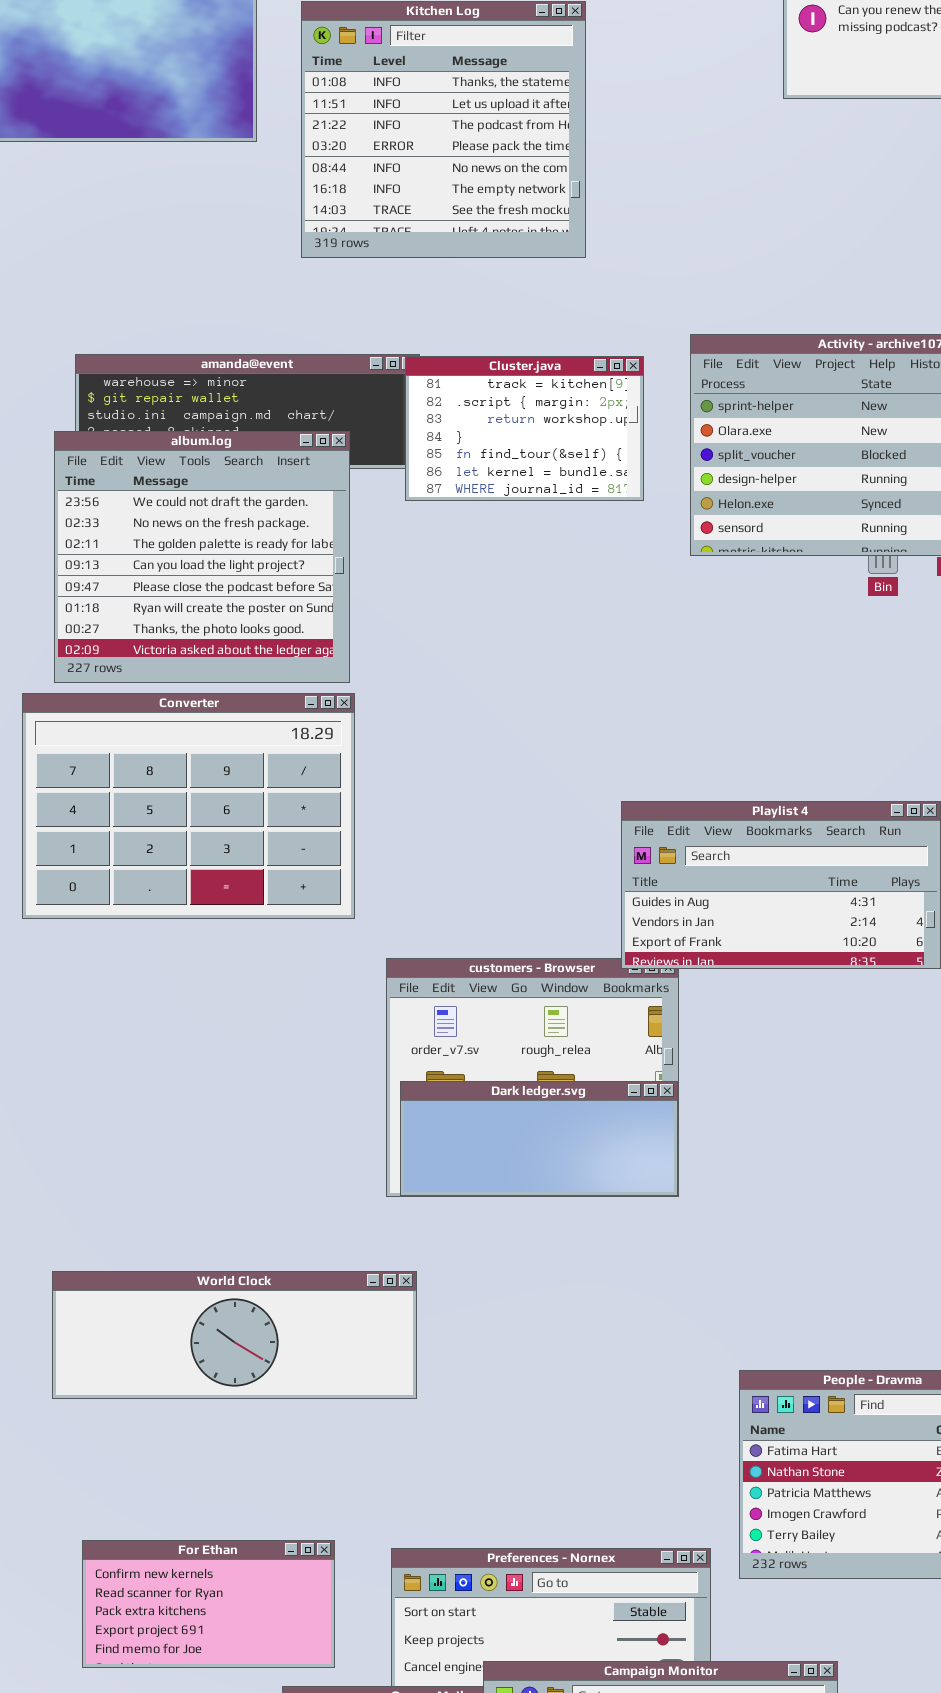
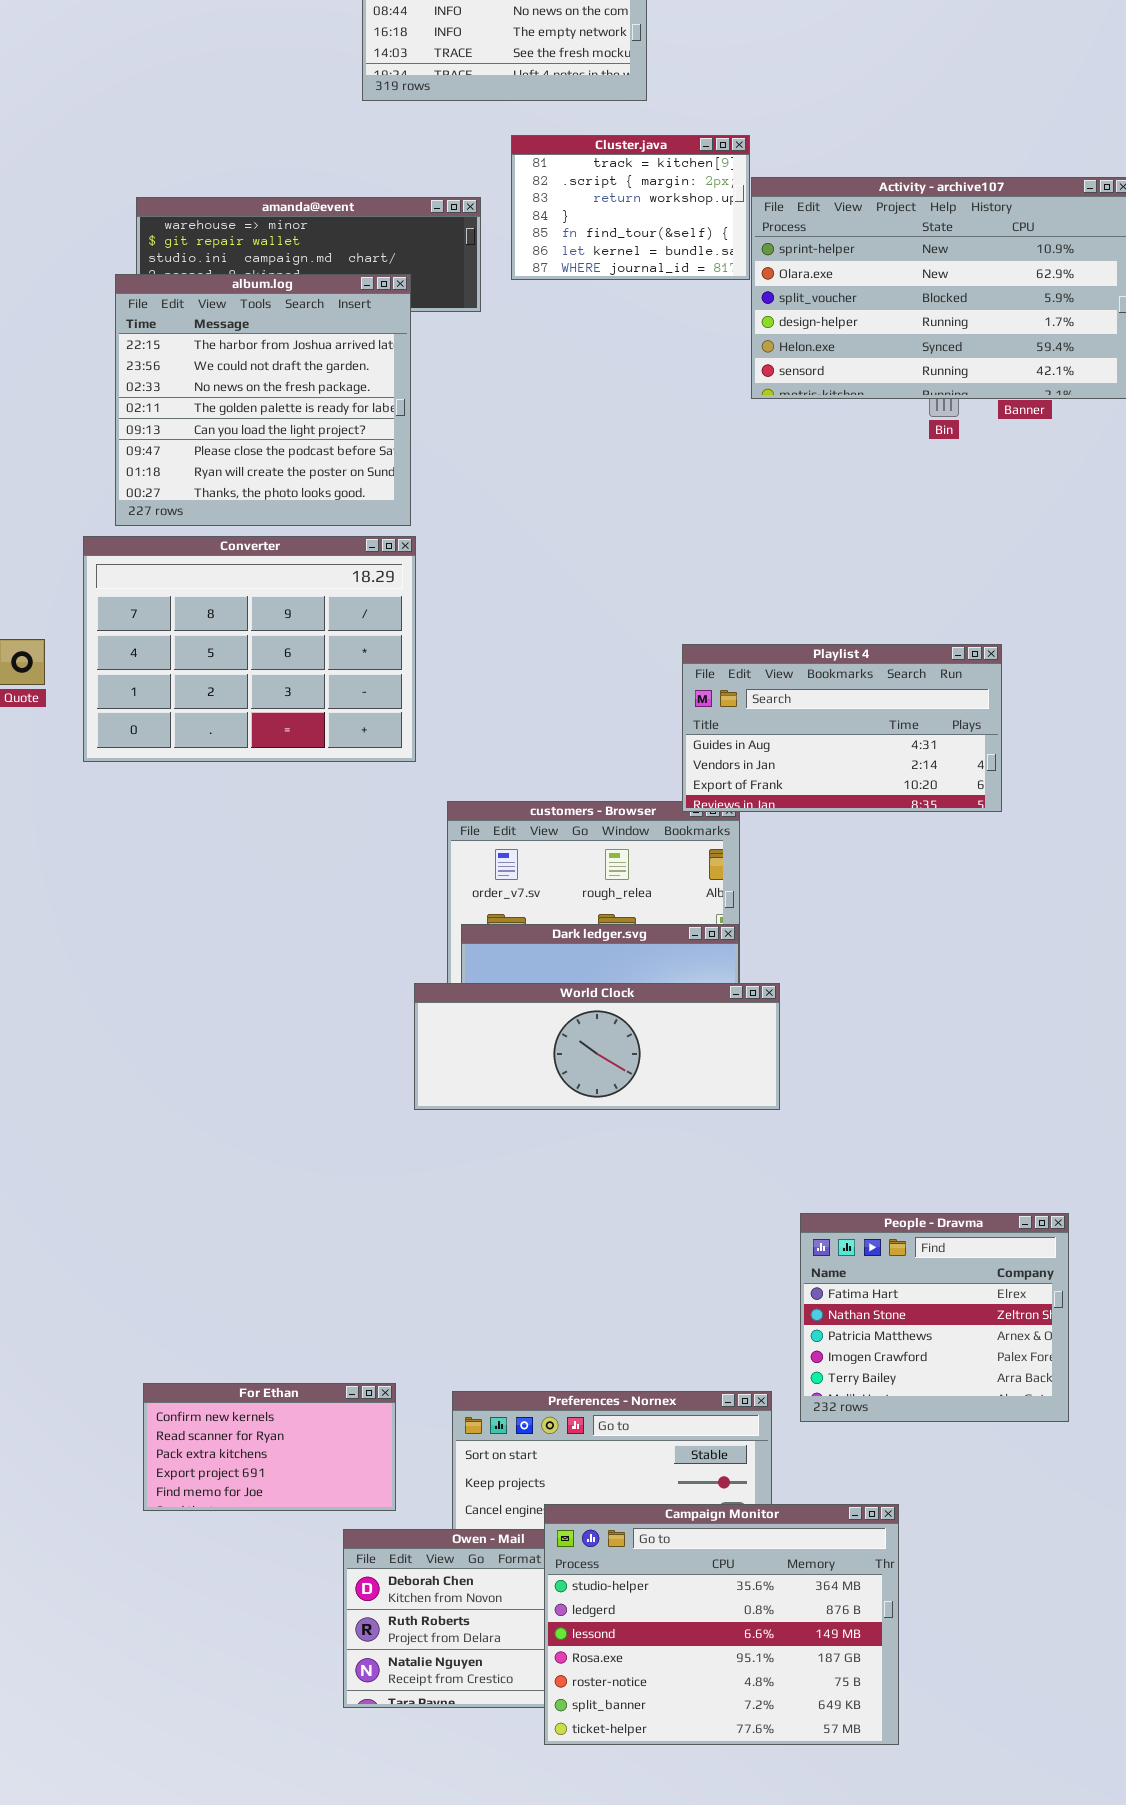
Cluster.java: [405,356,644,501] -> [511,135,750,280], moved
album.log: [54,431,350,683] -> [115,274,411,526], scrolled up 1 row
World Clock: [52,1271,417,1399] -> [414,983,780,1110], moved

